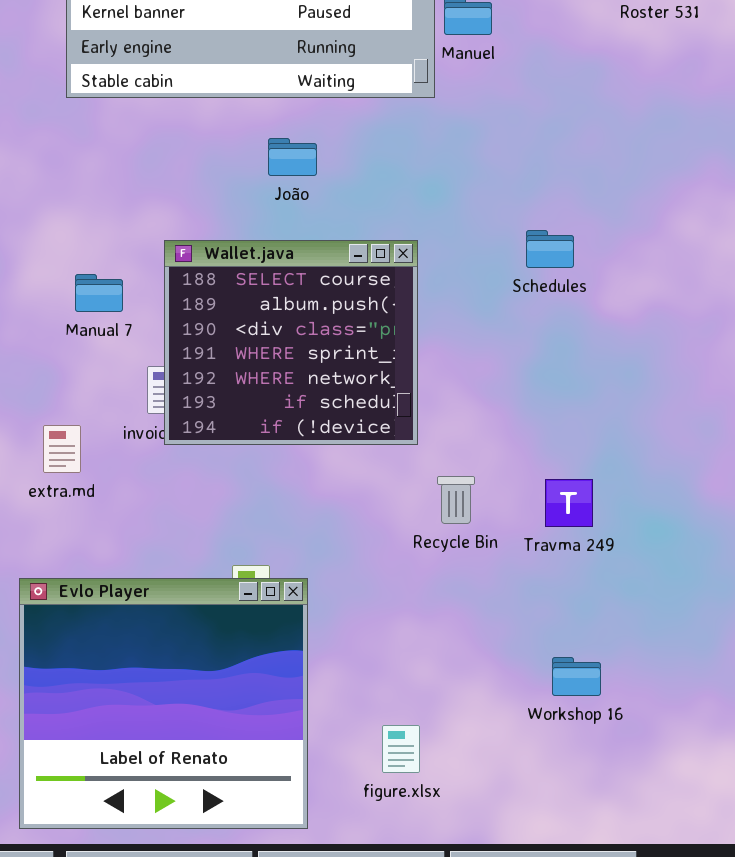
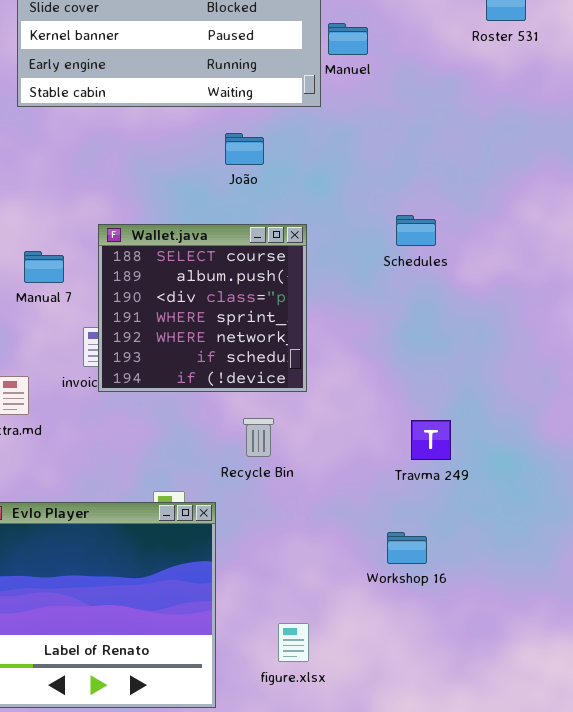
João: [268,138,317,176] -> [225,133,264,165], moved
Recycle Bin: [437,476,475,524] -> [243,418,274,457], moved
Workshop 16: [552,657,601,696] -> [387,532,427,564], moved

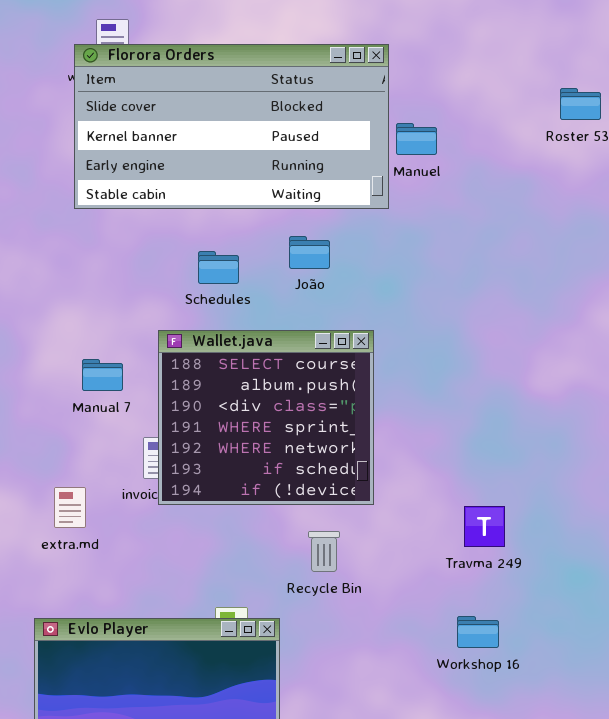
Schedules: [396,215,436,246] -> [198,251,239,284], moved
Travma 249: [411,420,451,460] -> [464,506,505,547], moved
Workshop 16: [387,532,427,564] -> [457,616,499,648], moved

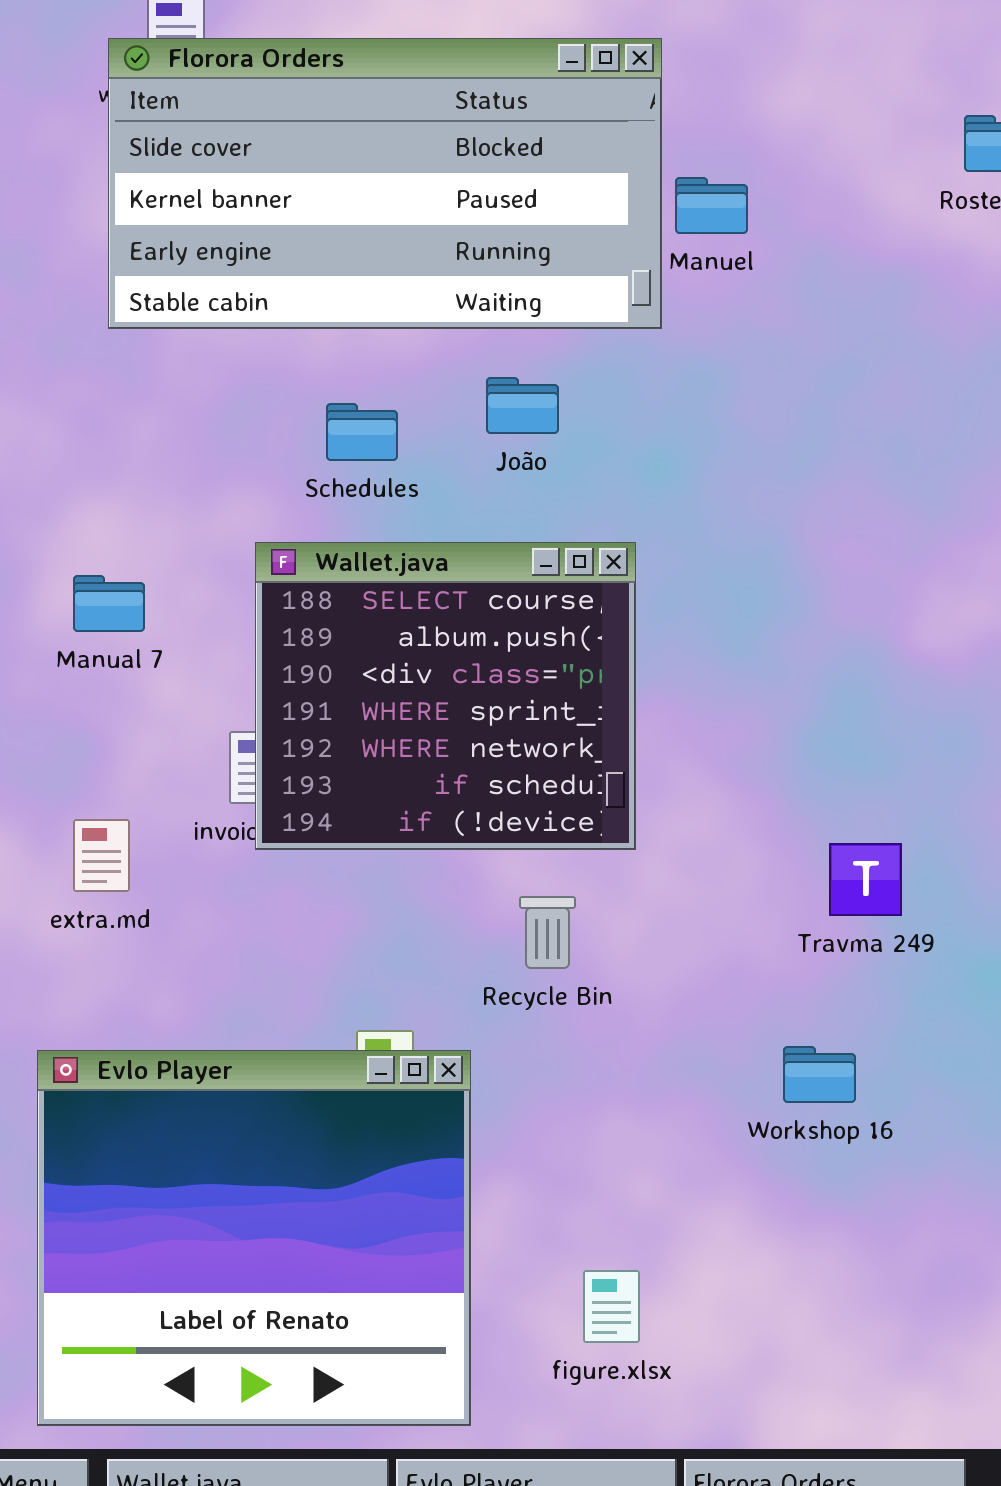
Manual 7: [82,359,123,391] -> [73,575,145,632], moved
Travma 249: [464,506,505,547] -> [829,843,902,916], moved

